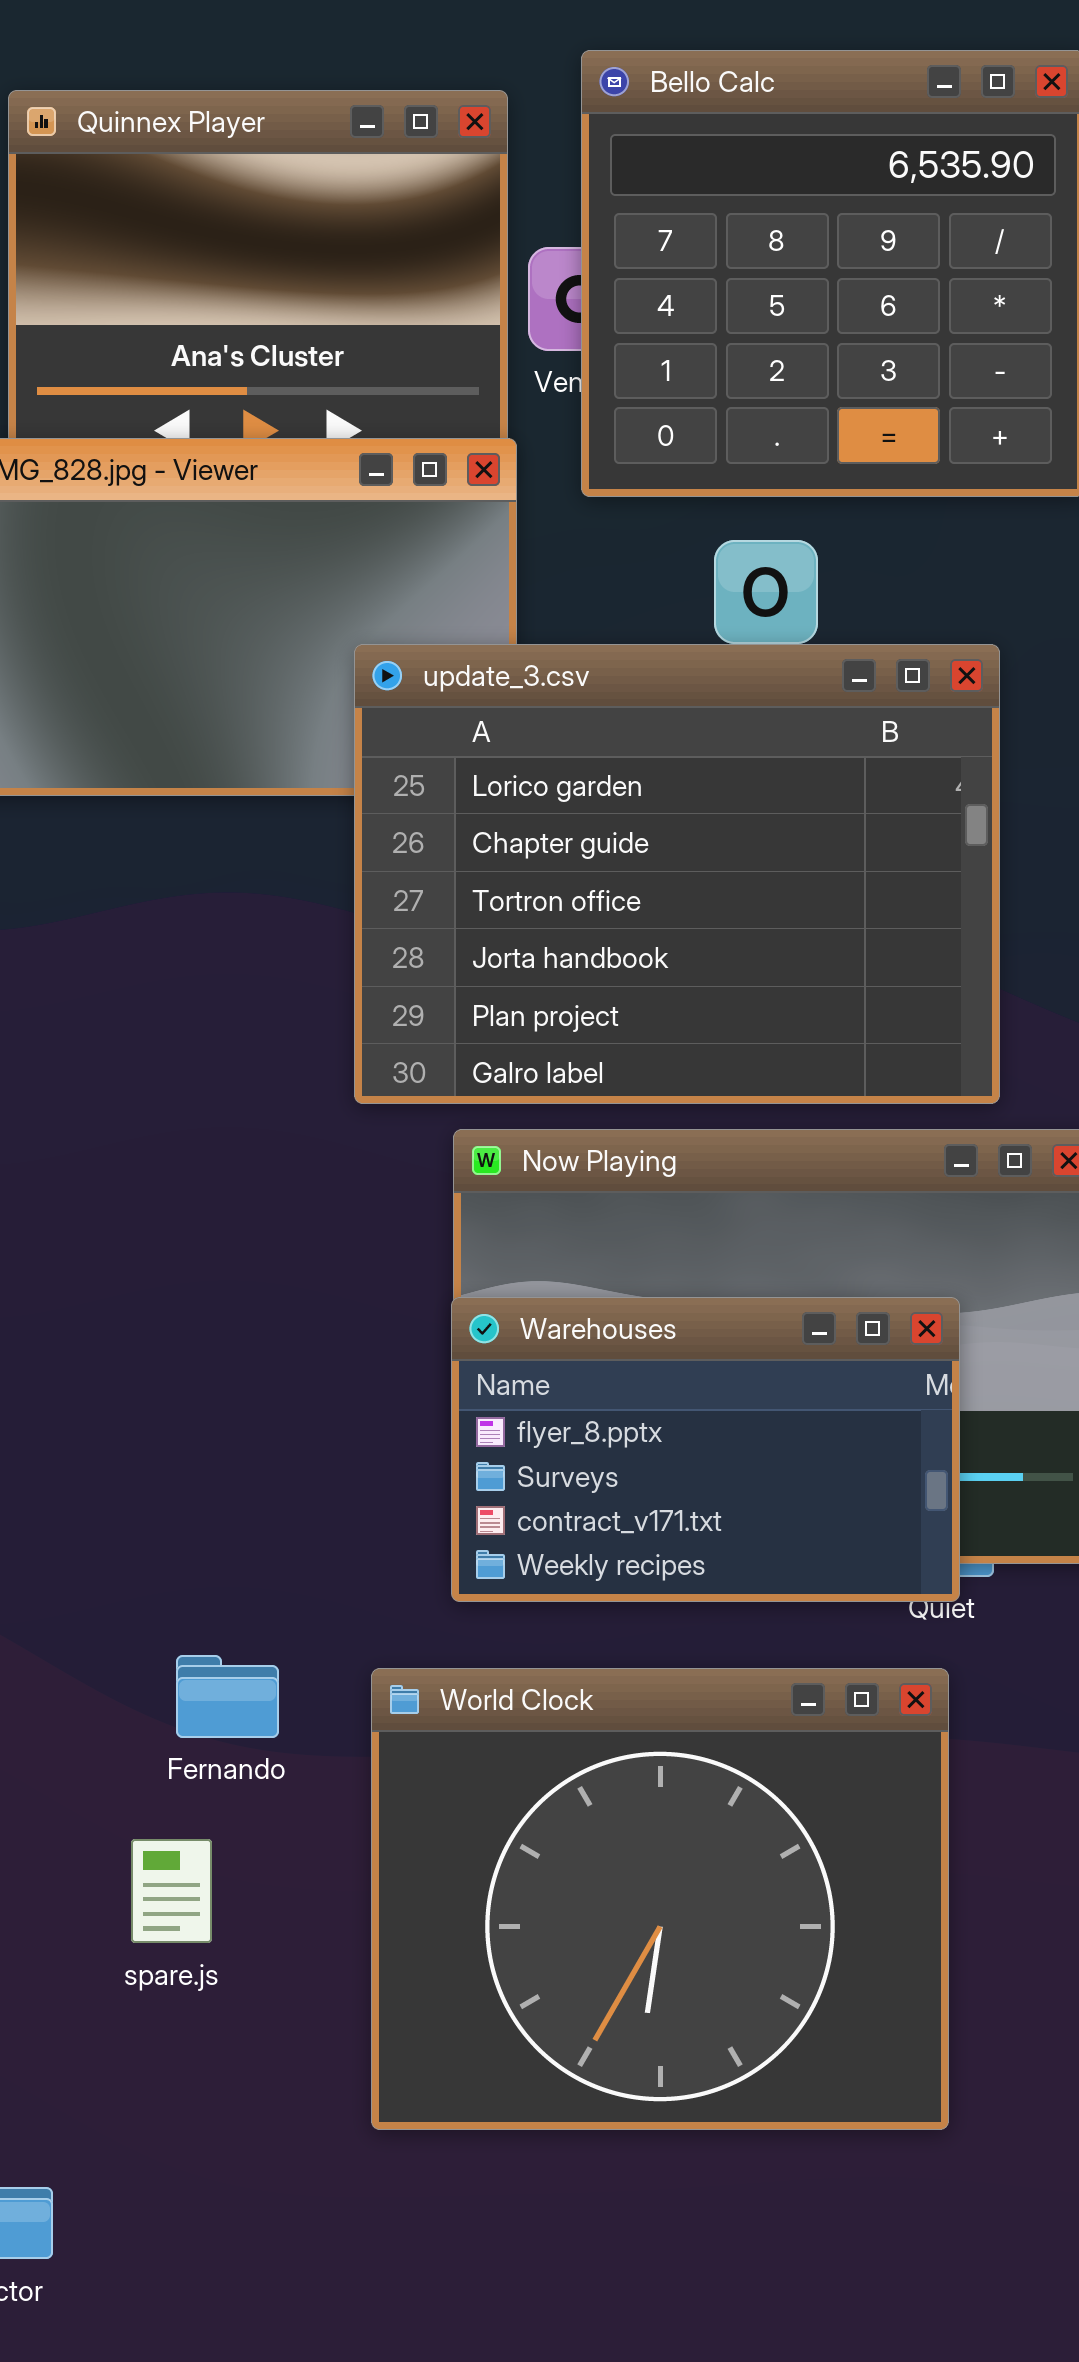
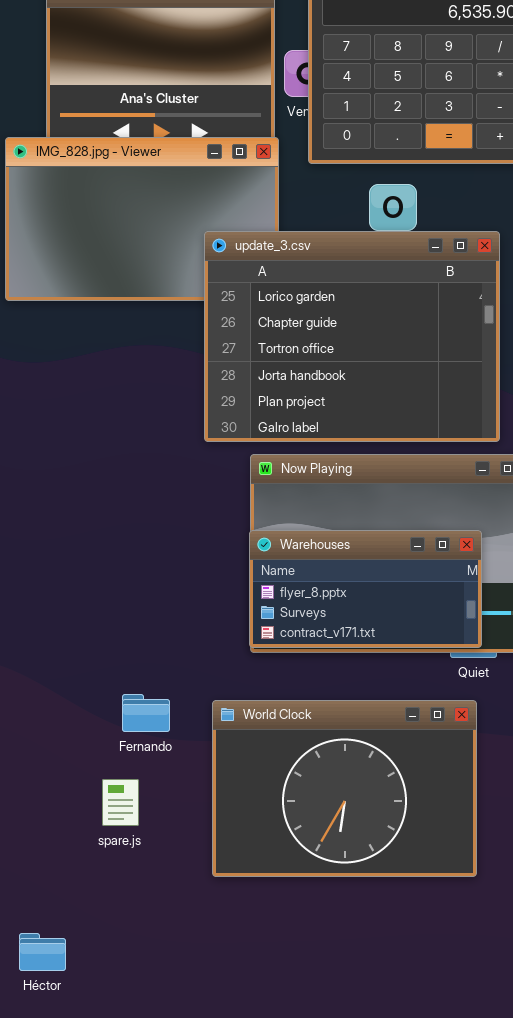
Warehouses: [451,1297,960,1602] -> [249,530,482,648], resized
World Clock: [371,1668,949,2130] -> [212,700,477,877], resized

